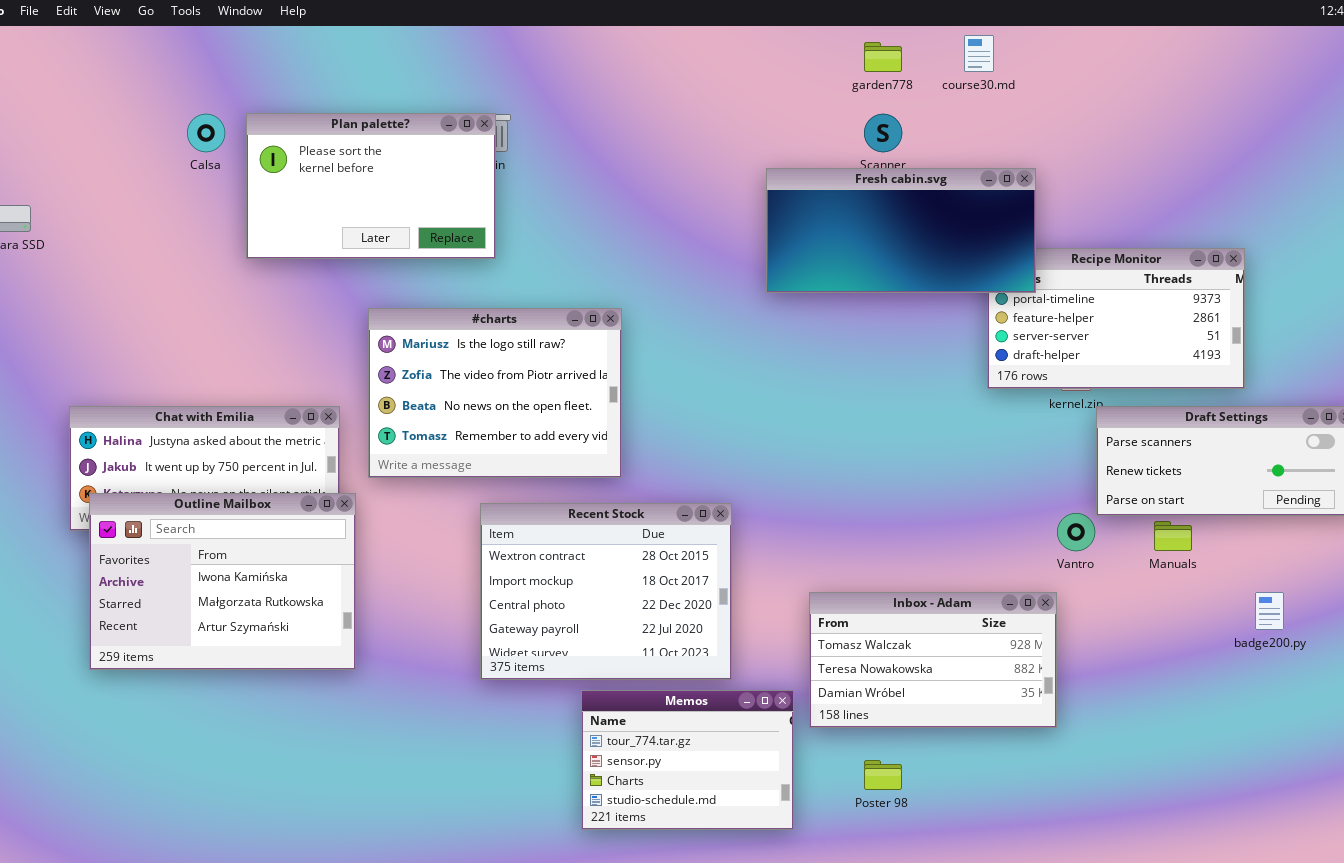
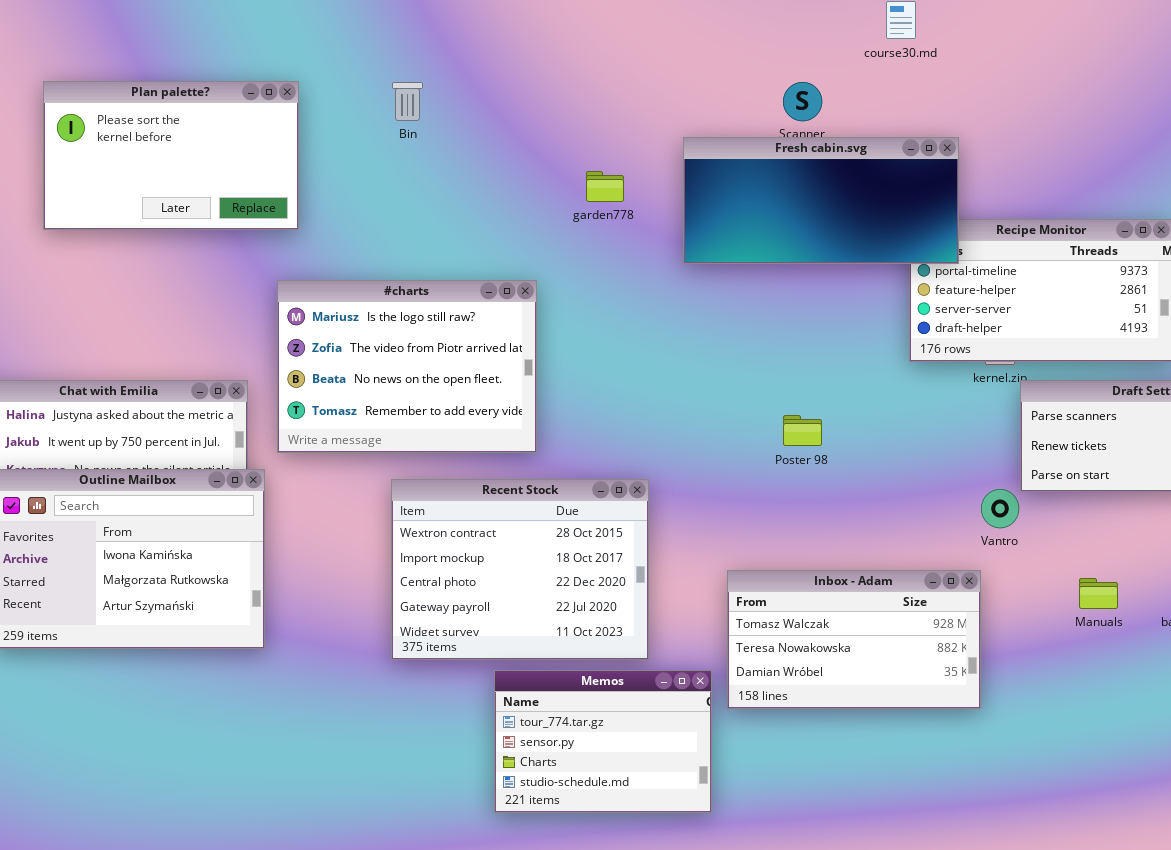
garden778: [864,42,902,72] -> [586,171,624,202], moved
Plan palette?: [246,113,496,259] -> [43,81,299,230], moved
Manuals: [1154,521,1192,551] -> [1079,578,1118,609], moved
Poster 98: [864,760,902,790] -> [783,415,822,446], moved

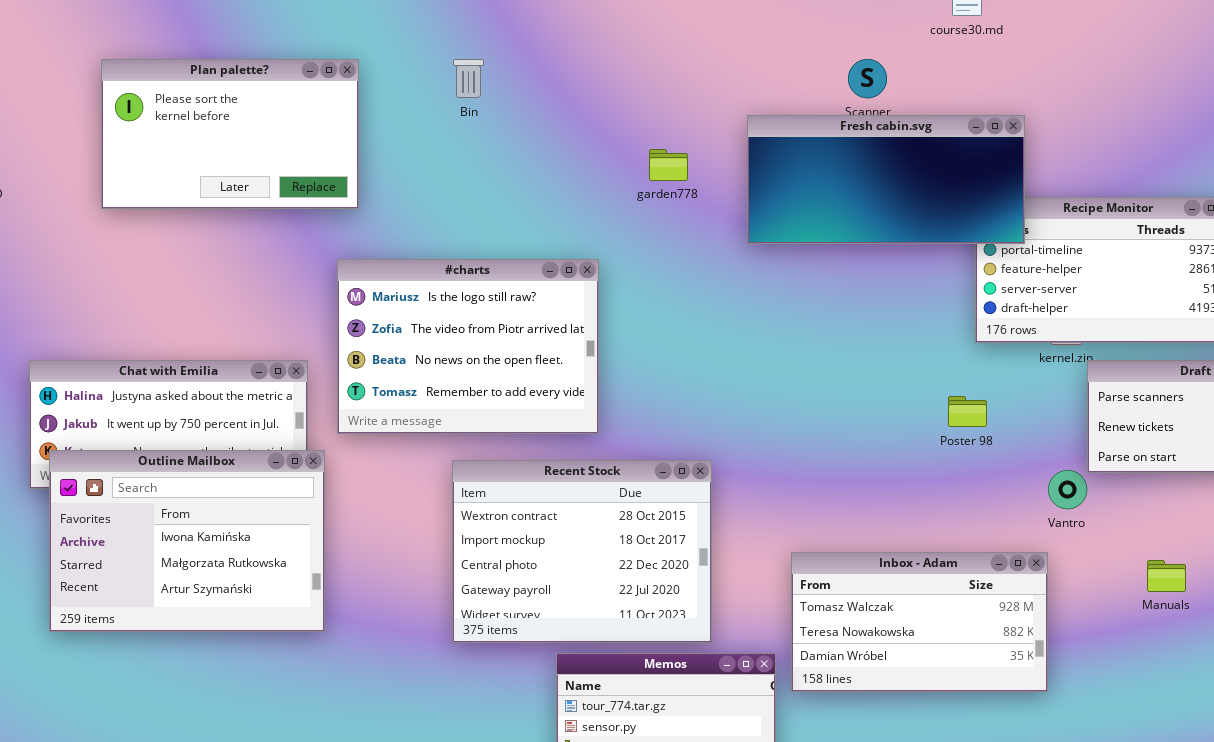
Poster 98: [783,415,822,446] -> [948,396,987,427], moved

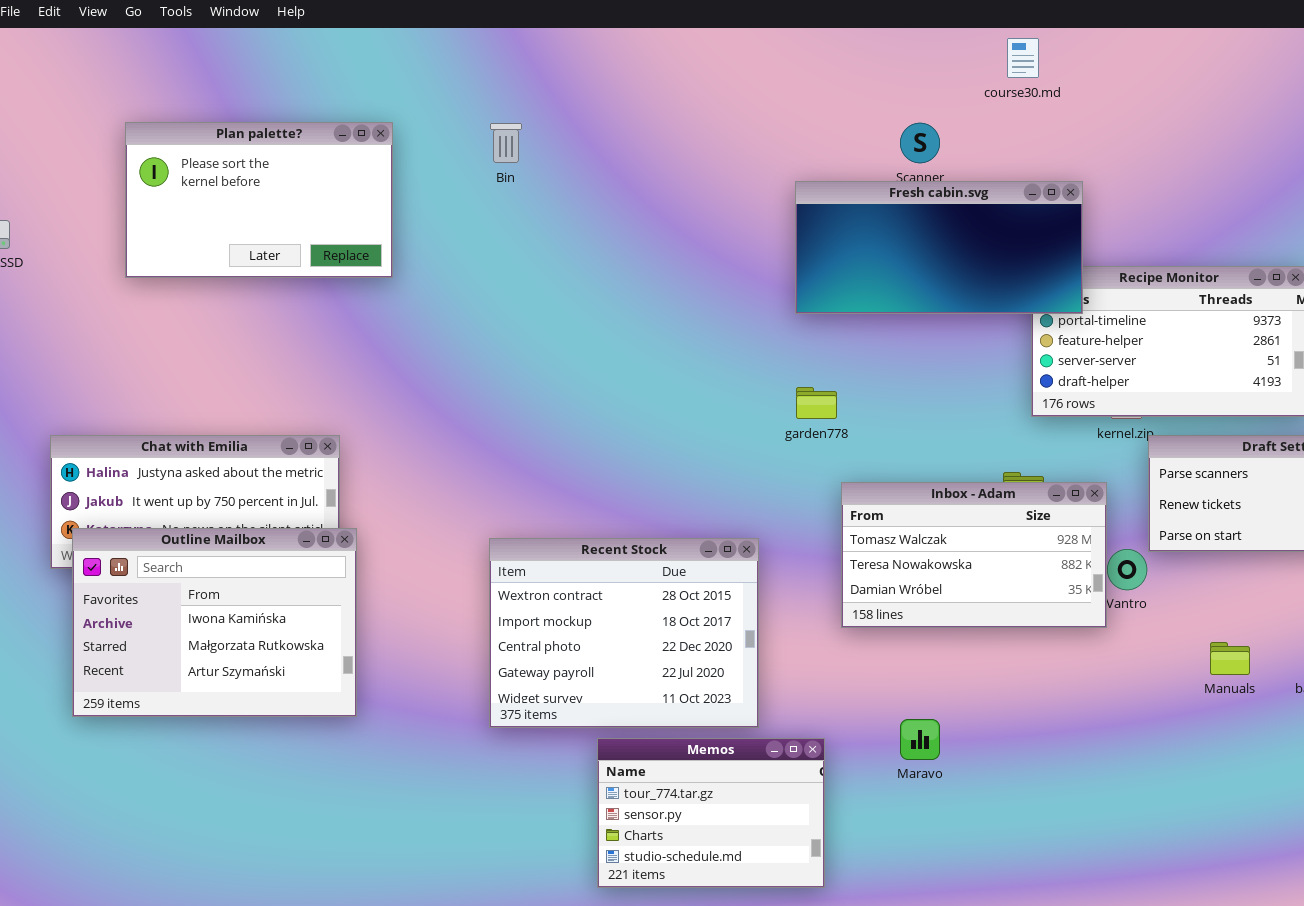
garden778: [649,149,688,181] -> [796,387,837,419], moved
#charts: [337,259,599,434] -> none, closed
Inbox - Adam: [791,552,1048,692] -> [841,482,1107,628], moved

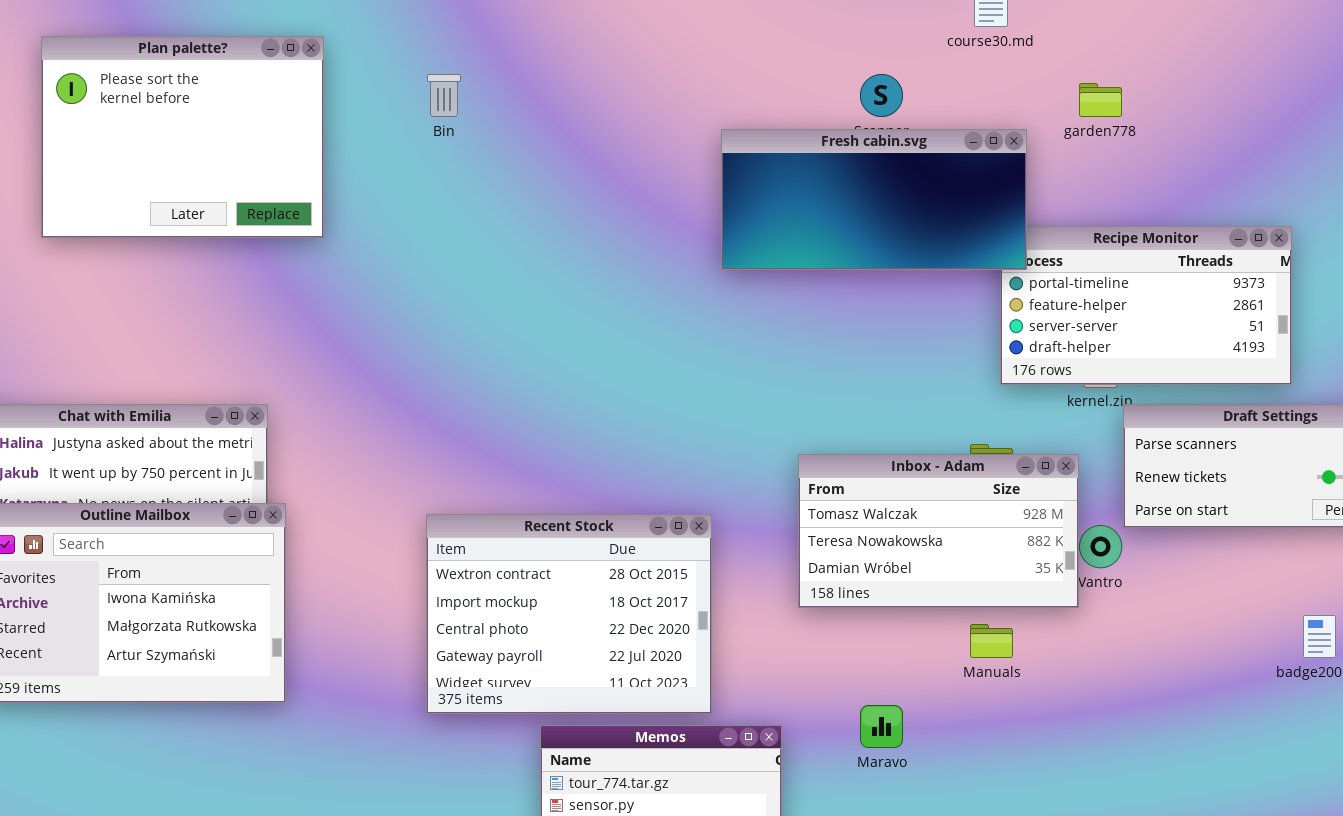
Plan palette?: [125,122,393,278] -> [41,36,324,238], resized
Fresh cabin.svg: [795,181,1083,314] -> [721,129,1027,270], moved
garden778: [796,387,837,419] -> [1079,83,1122,117], moved
Manuals: [1210,642,1250,675] -> [970,624,1013,658], moved

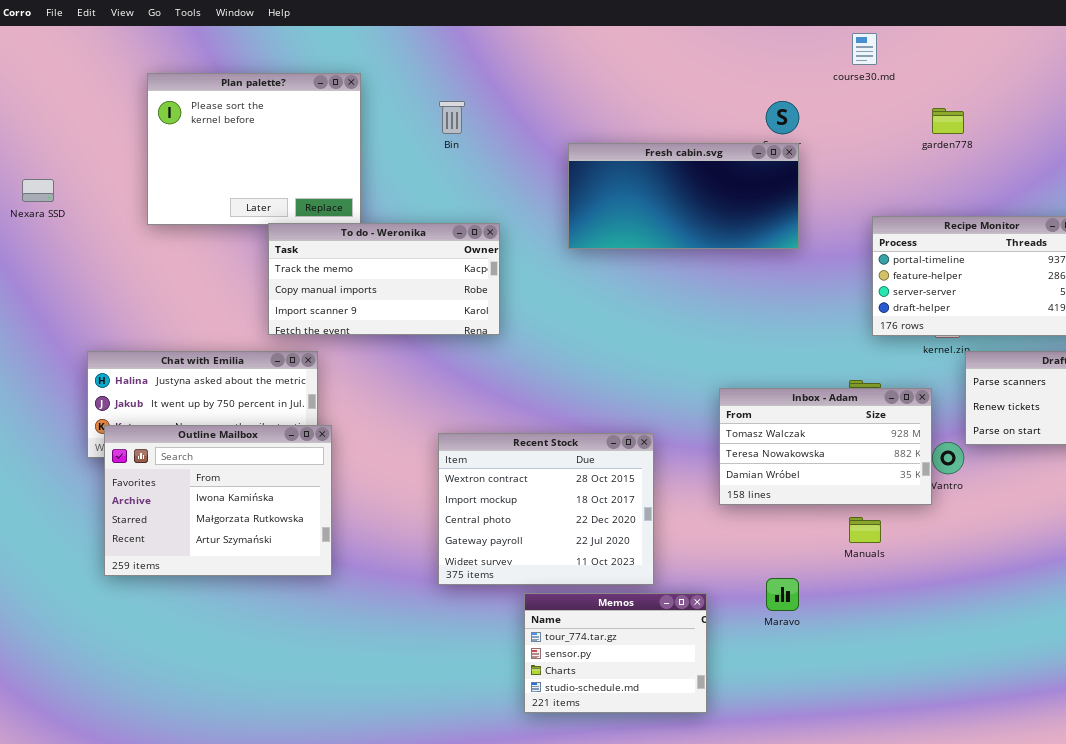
Fresh cabin.svg: [721,129,1027,270] -> [568,143,799,249], moved
To do - Weronika: none -> [268,223,500,335], opened

